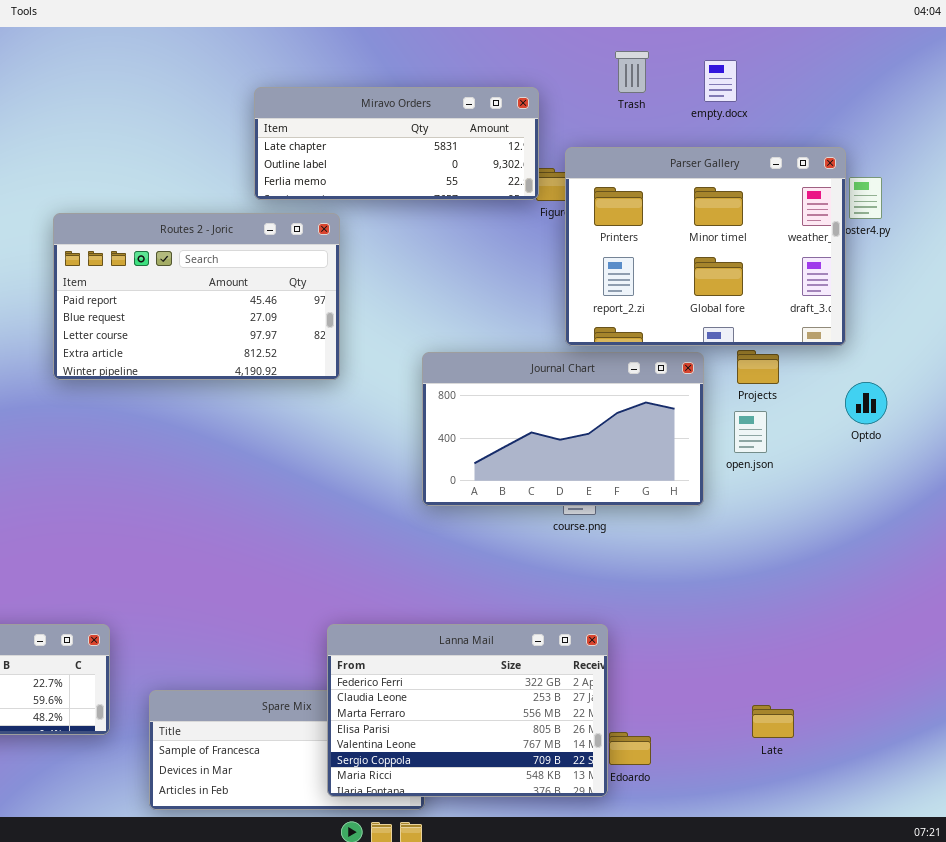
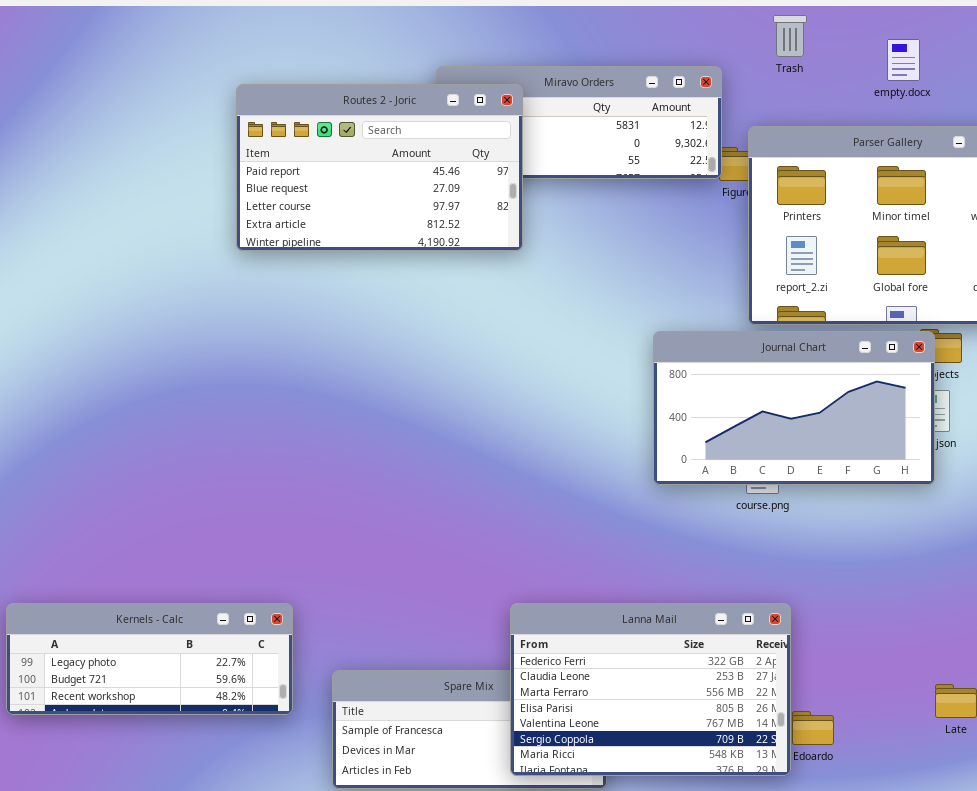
Trash: [615,51,649,93] -> [773,15,807,57], moved
Routes 2 - Joric: [53,213,340,380] -> [236,84,523,251], moved
Journal Chart: [422,352,704,506] -> [653,331,935,485], moved

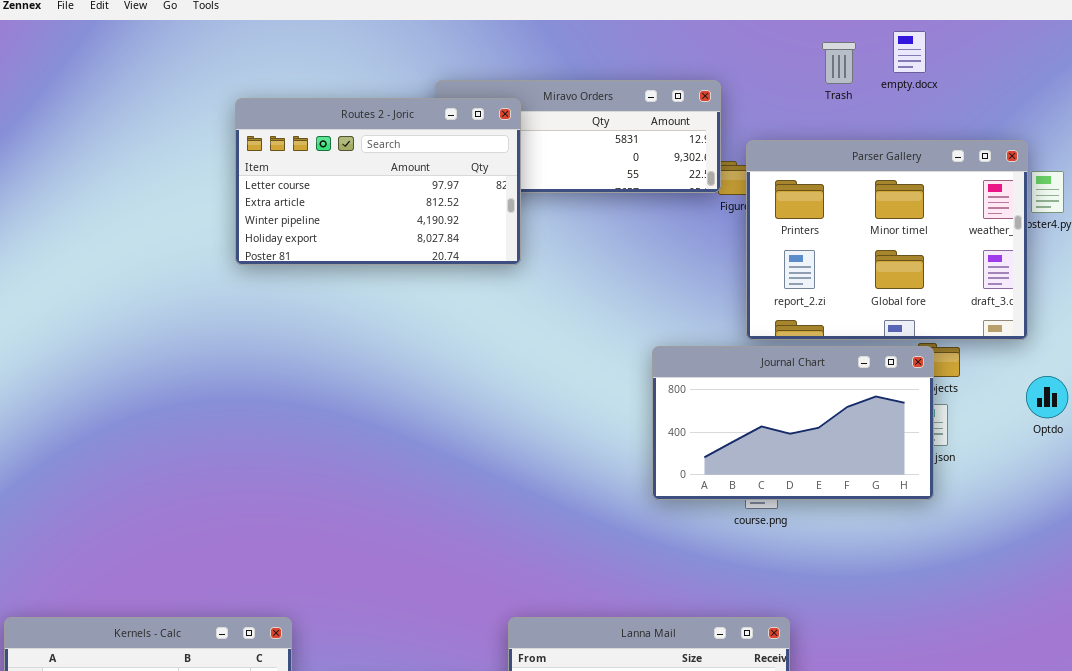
Trash: [773,15,807,57] -> [822,42,856,84], moved
empty.docx: [887,39,920,81] -> [893,31,926,73], moved
Routes 2 - Joric: [236,84,523,251] -> [235,98,521,265], scrolled down 2 rows

